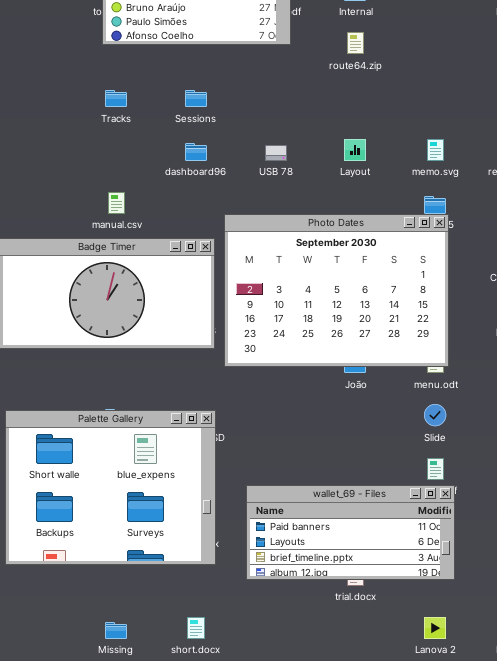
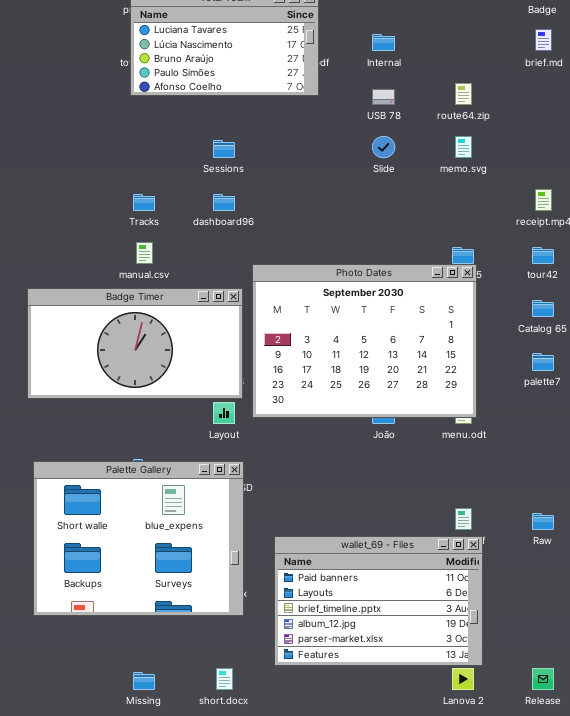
route64.zip: [347,32,364,54] -> [455,83,472,105], moved
Tracks: [105,90,127,107] -> [133,194,155,211], moved
Layout: [344,139,366,161] -> [213,402,235,424], moved
memo.svg: [427,139,444,161] -> [455,136,472,158], moved
USB 78: [265,145,287,161] -> [372,89,395,105], moved
Slide: [424,404,446,426] -> [372,136,395,158], moved
wallet_69 - Files: [246,485,455,580] -> [274,536,483,666], resized

